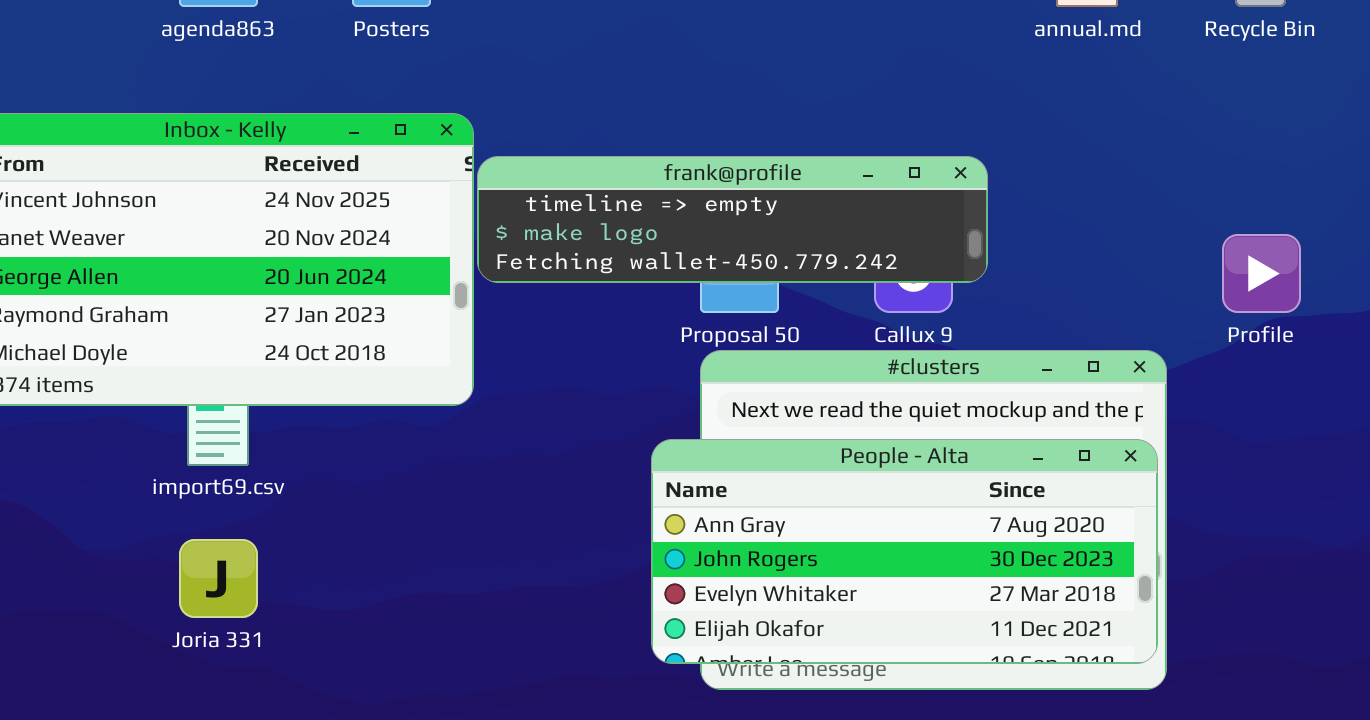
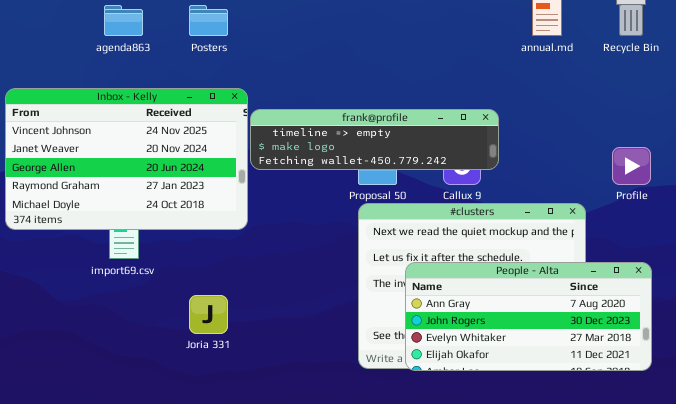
People - Alta: [651,439,1158,664] -> [405,262,652,371], moved
Joria 331: [179,539,258,618] -> [189,295,228,334], moved

